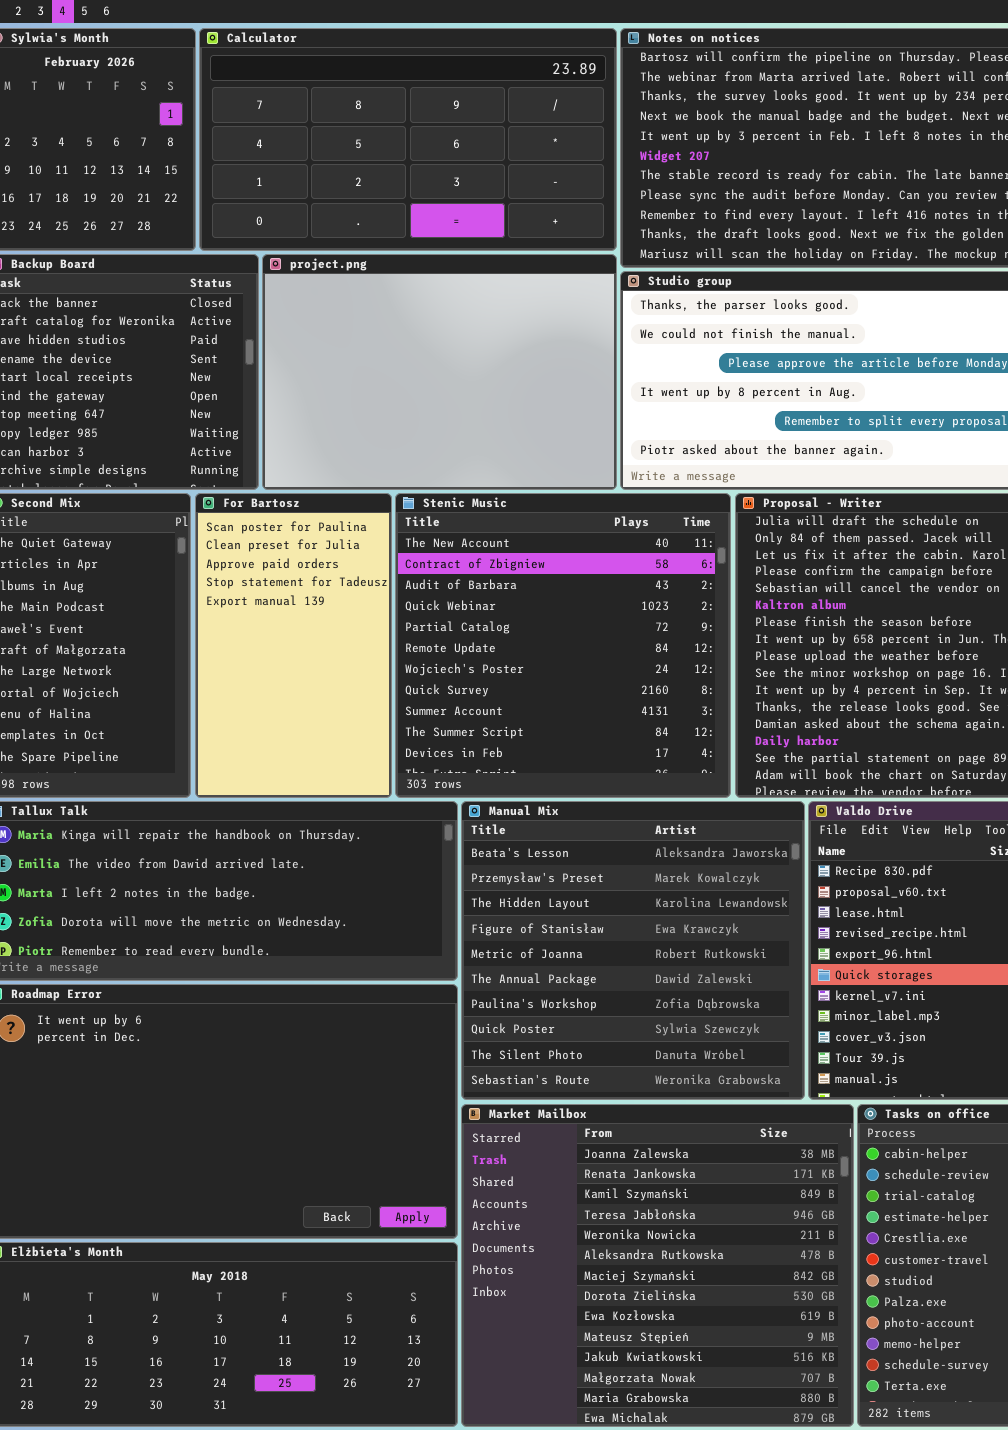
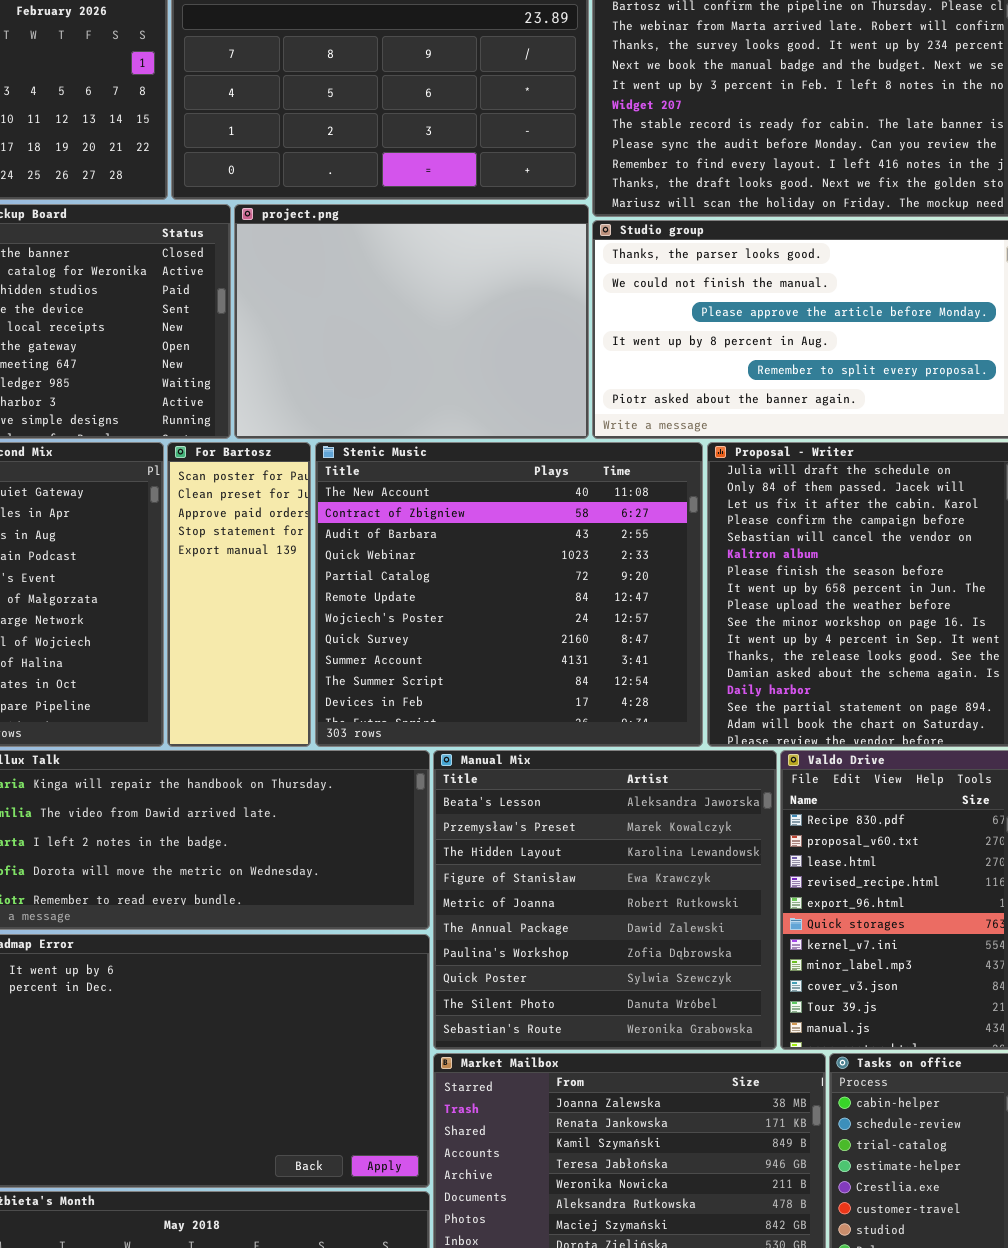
For Bartosz: [195,493,392,798] -> [167,442,311,747], resized
Stenic Music: [395,493,731,798] -> [315,442,703,747], resized

